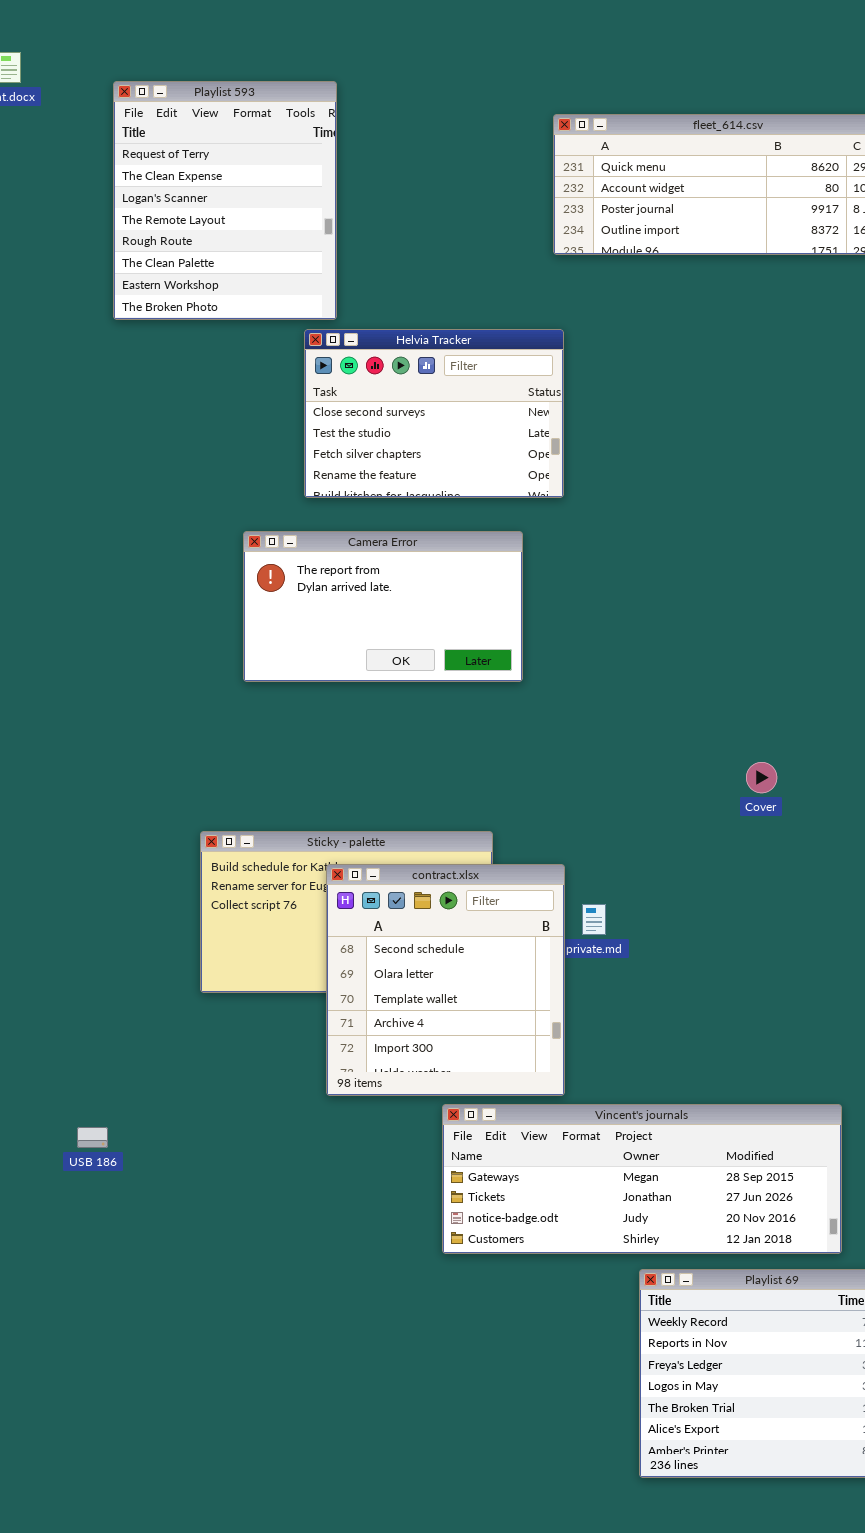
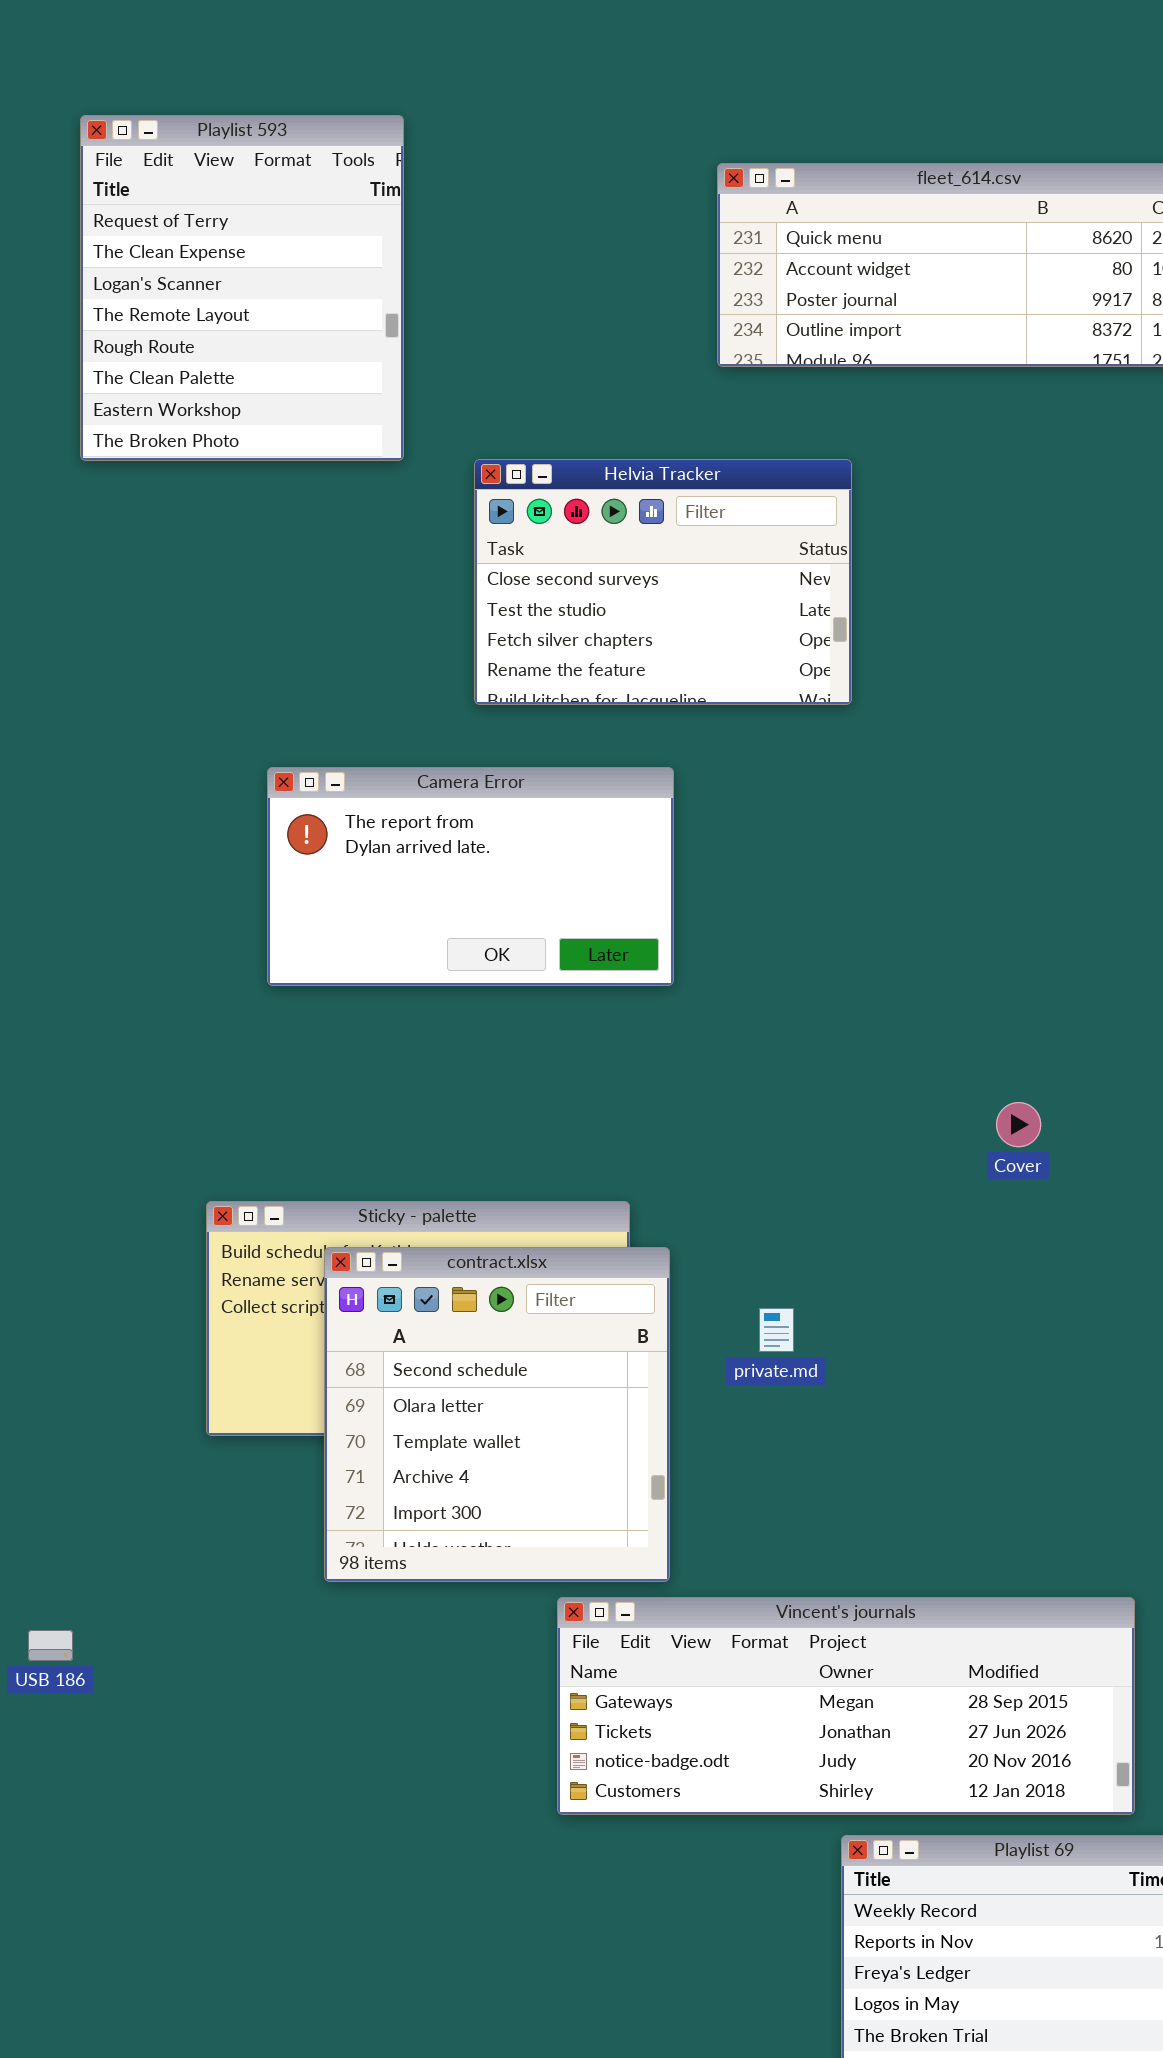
Helvia Tracker: [304,329,564,498] -> [474,459,852,705], moved
contract.xlsx: [326,864,565,1096] -> [324,1247,670,1582], moved

